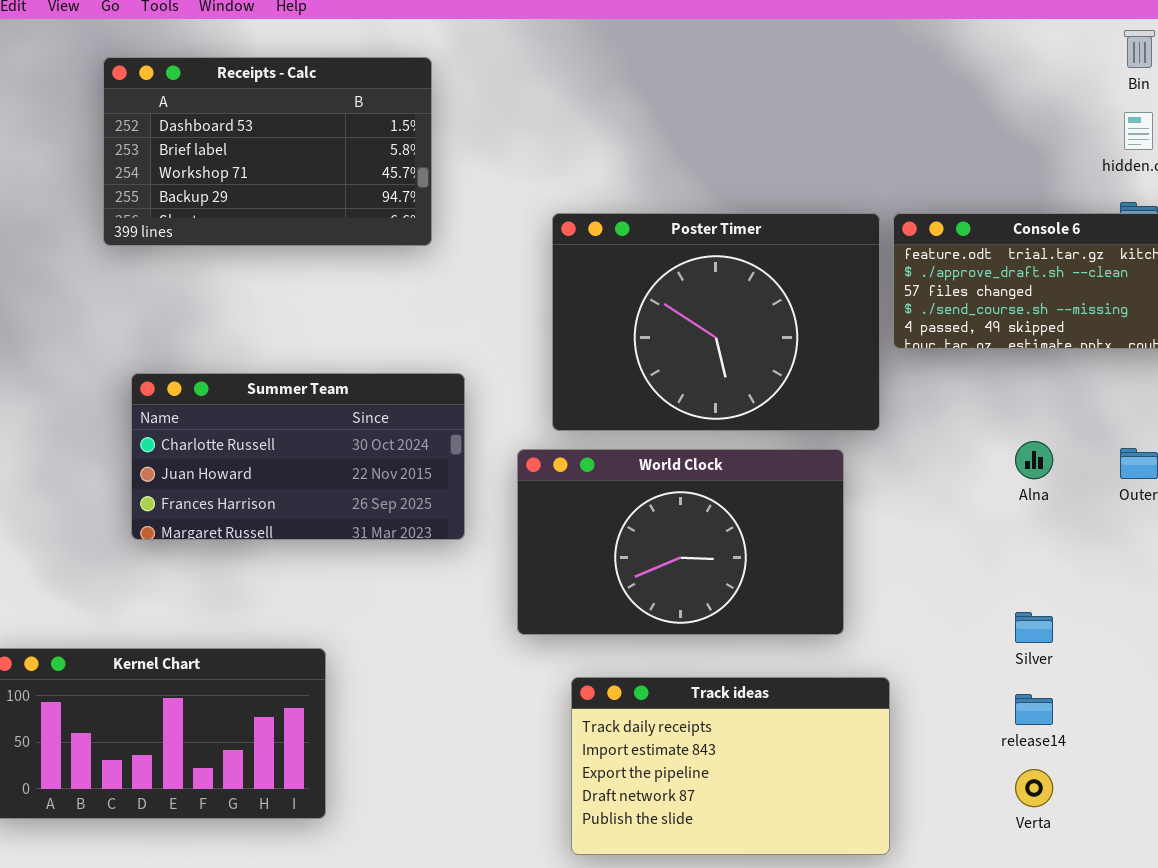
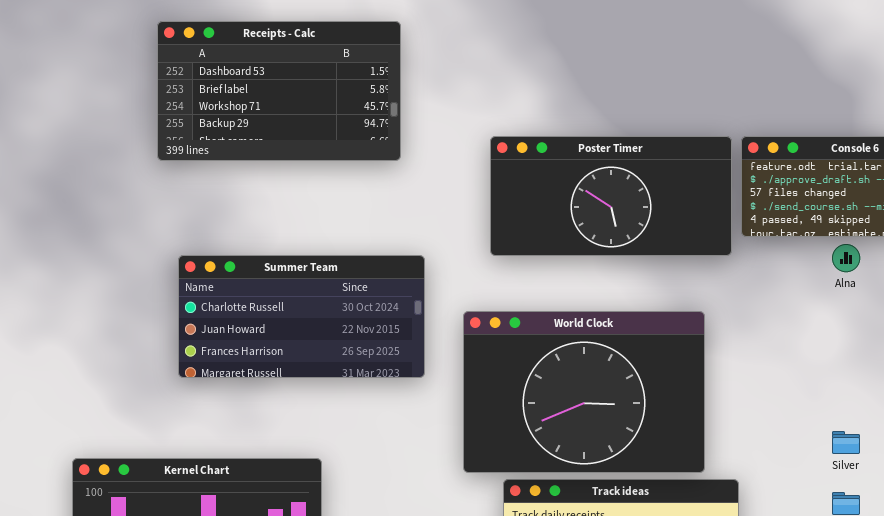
Poster Timer: [552,213,880,431] -> [490,136,732,256], resized
Alna: [1015,441,1053,479] -> [832,244,860,272], moved
World Clock: [517,449,844,635] -> [463,311,705,473], resized

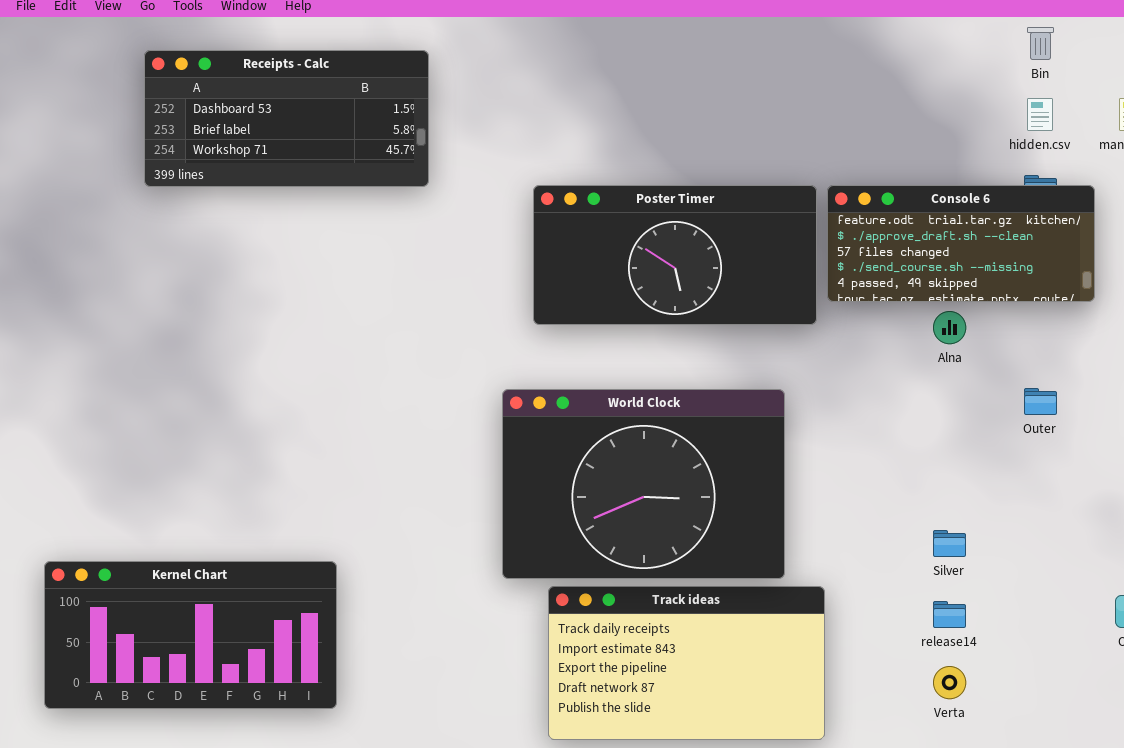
Receipts - Calc: [157,21,401,161] -> [144,50,429,187], resized
Summer Team: [178,255,425,378] -> none, closed

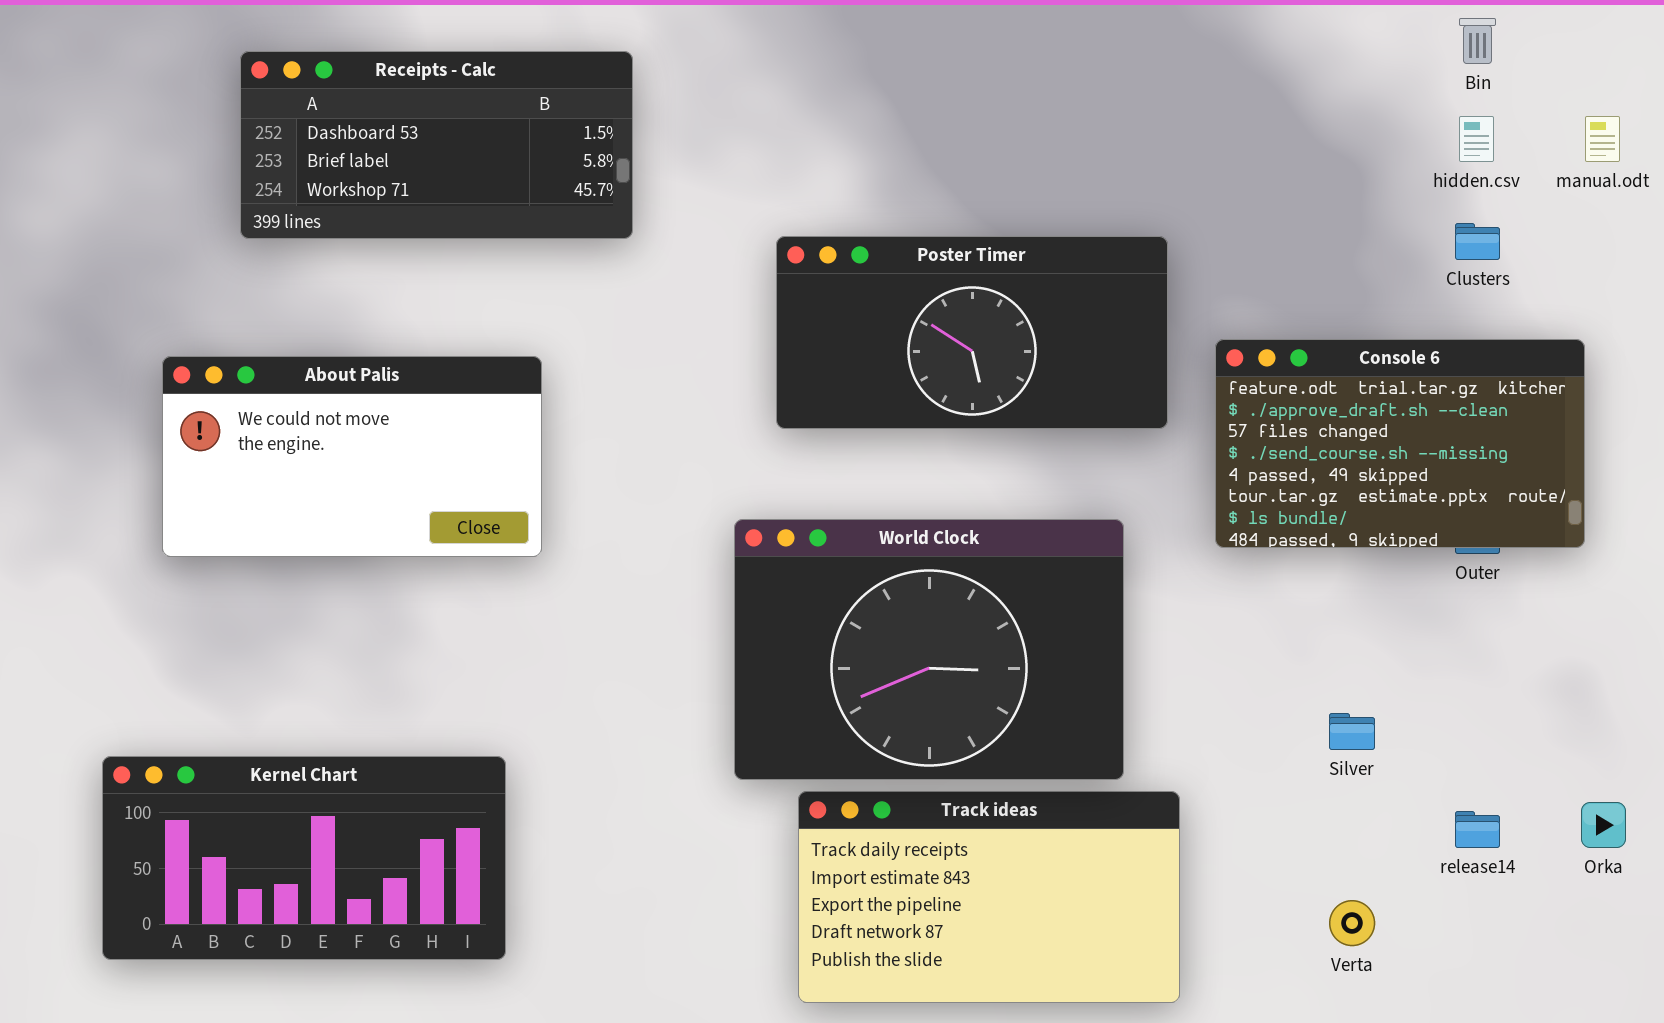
Console 6: [827,185,1095,302] -> [1215,339,1585,548], moved, resized
About Palis: none -> [162,356,542,557], opened
release14: [933,601,966,628] -> [1455,811,1500,848], moved

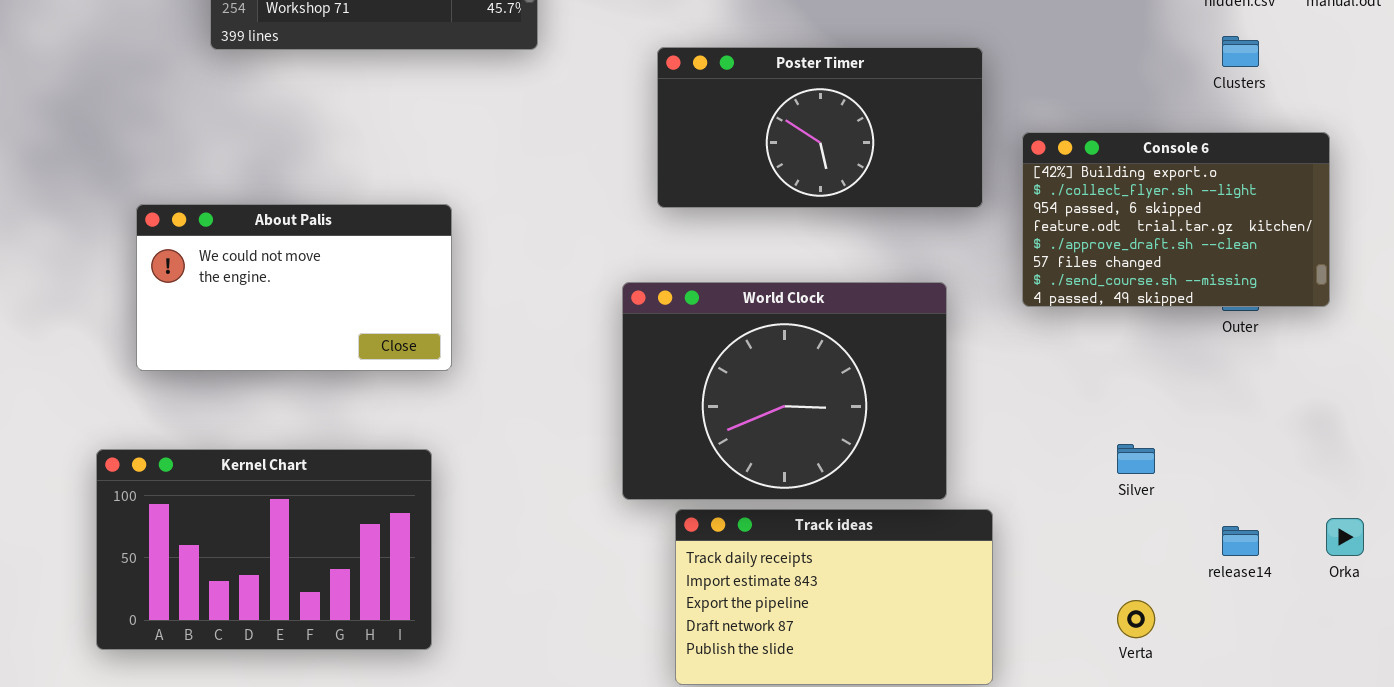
Console 6: [1215,339,1585,548] -> [1022,132,1330,307], scrolled up 3 rows
About Palis: [162,356,542,557] -> [136,204,452,371], moved
Kernel Chart: [102,756,506,960] -> [96,449,432,650], resized

